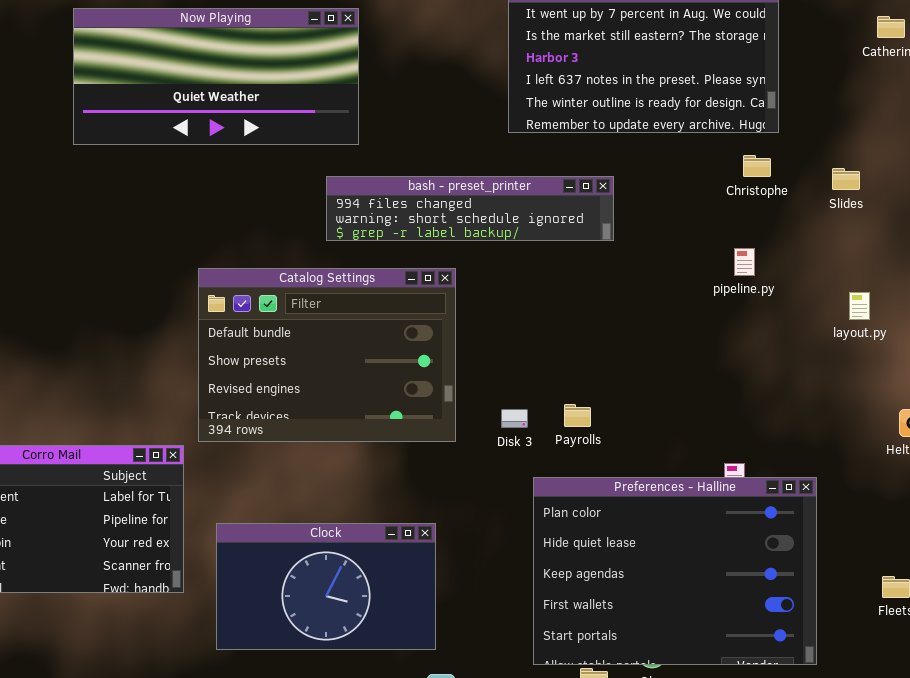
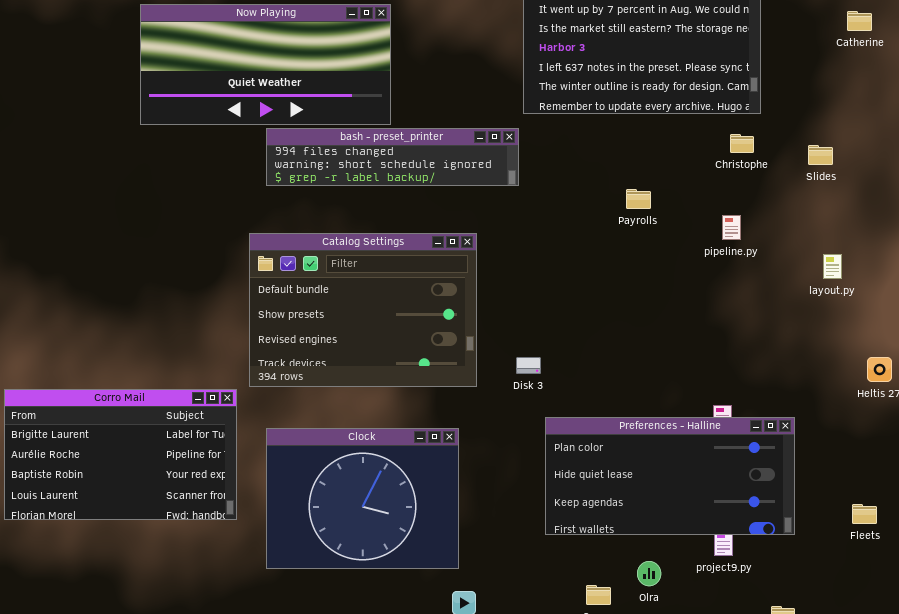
bash - preset_printer: [326,176,614,241] -> [266,128,519,186], moved
Payrolls: [564,404,591,427] -> [626,189,651,209], moved
Preferences - Halline: [533,477,817,665] -> [545,417,795,535], resized
Clock: [216,523,436,650] -> [266,428,459,569], resized

